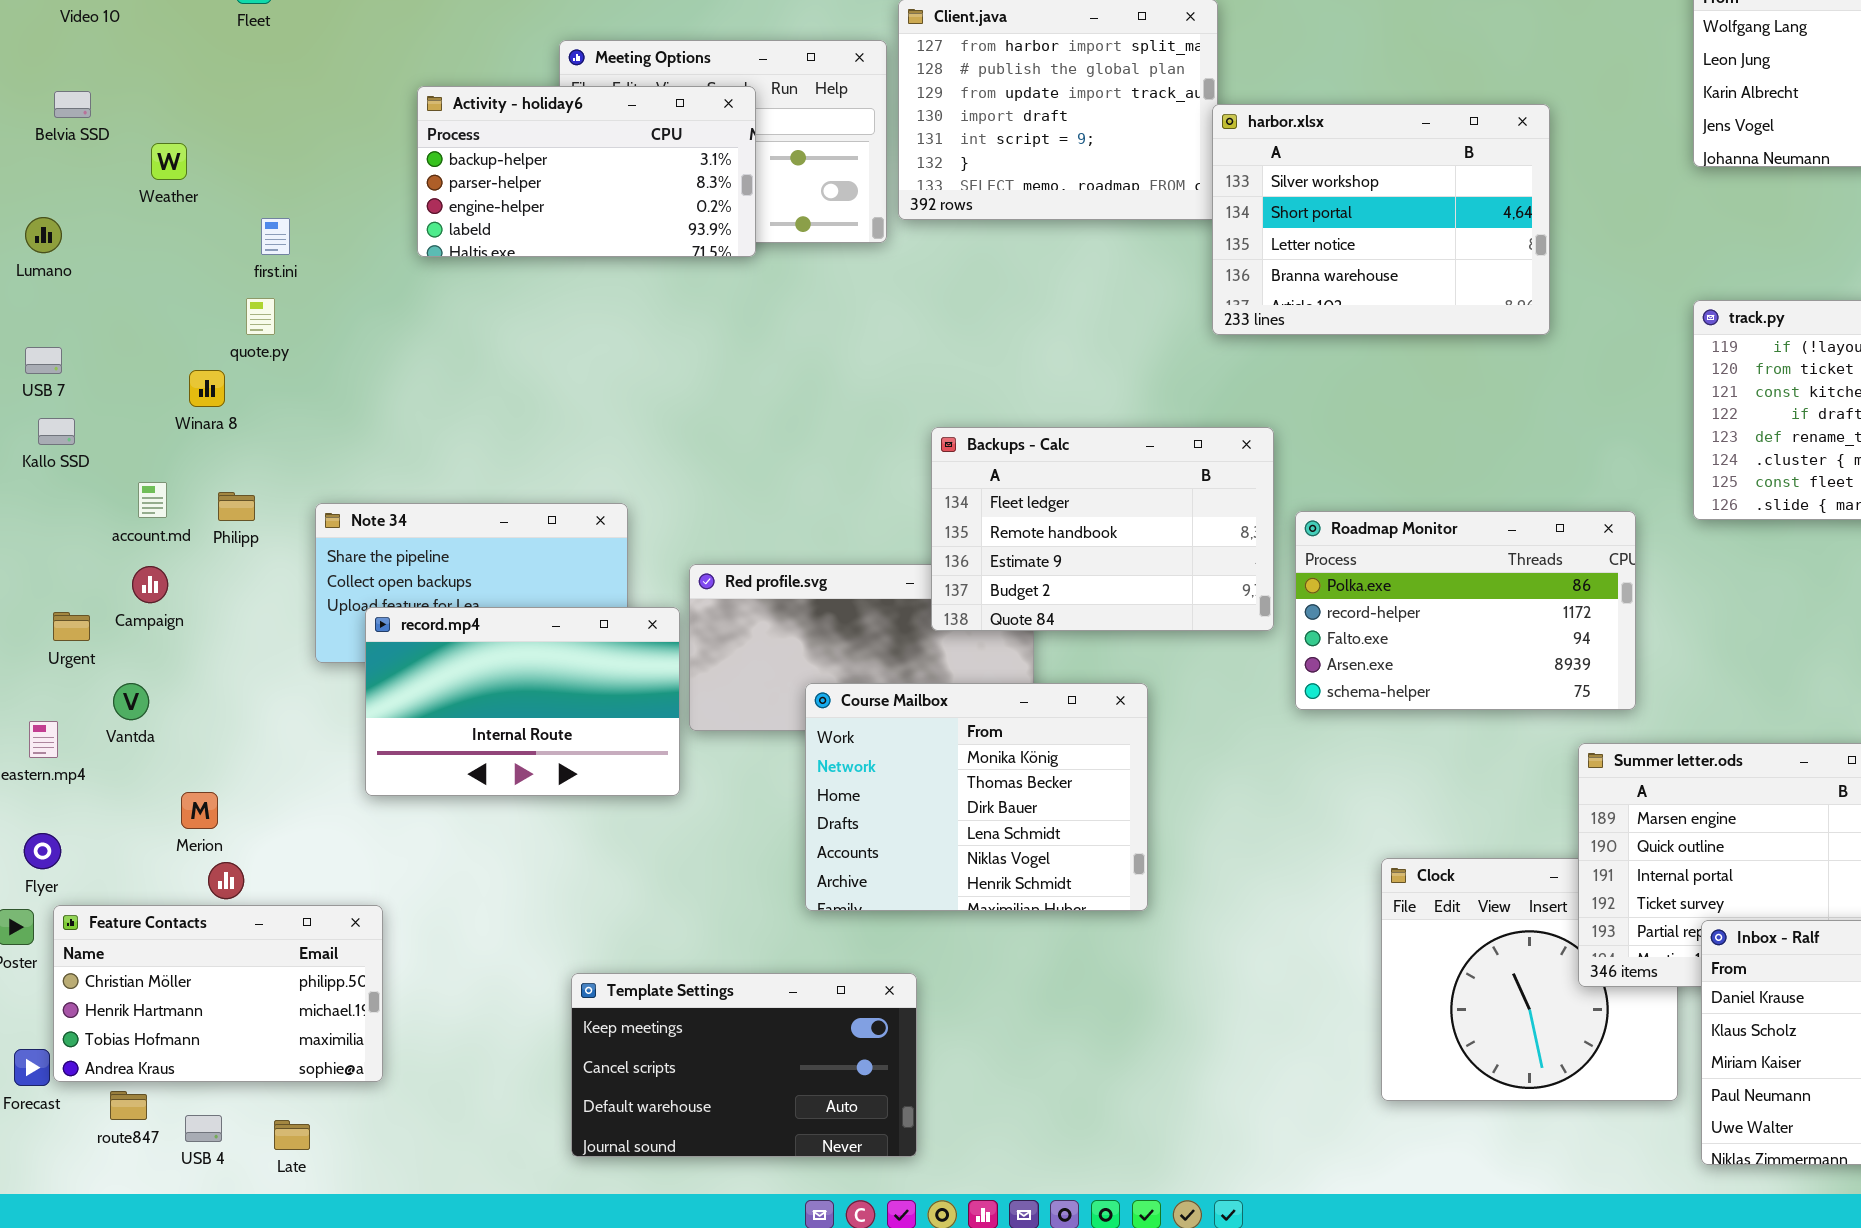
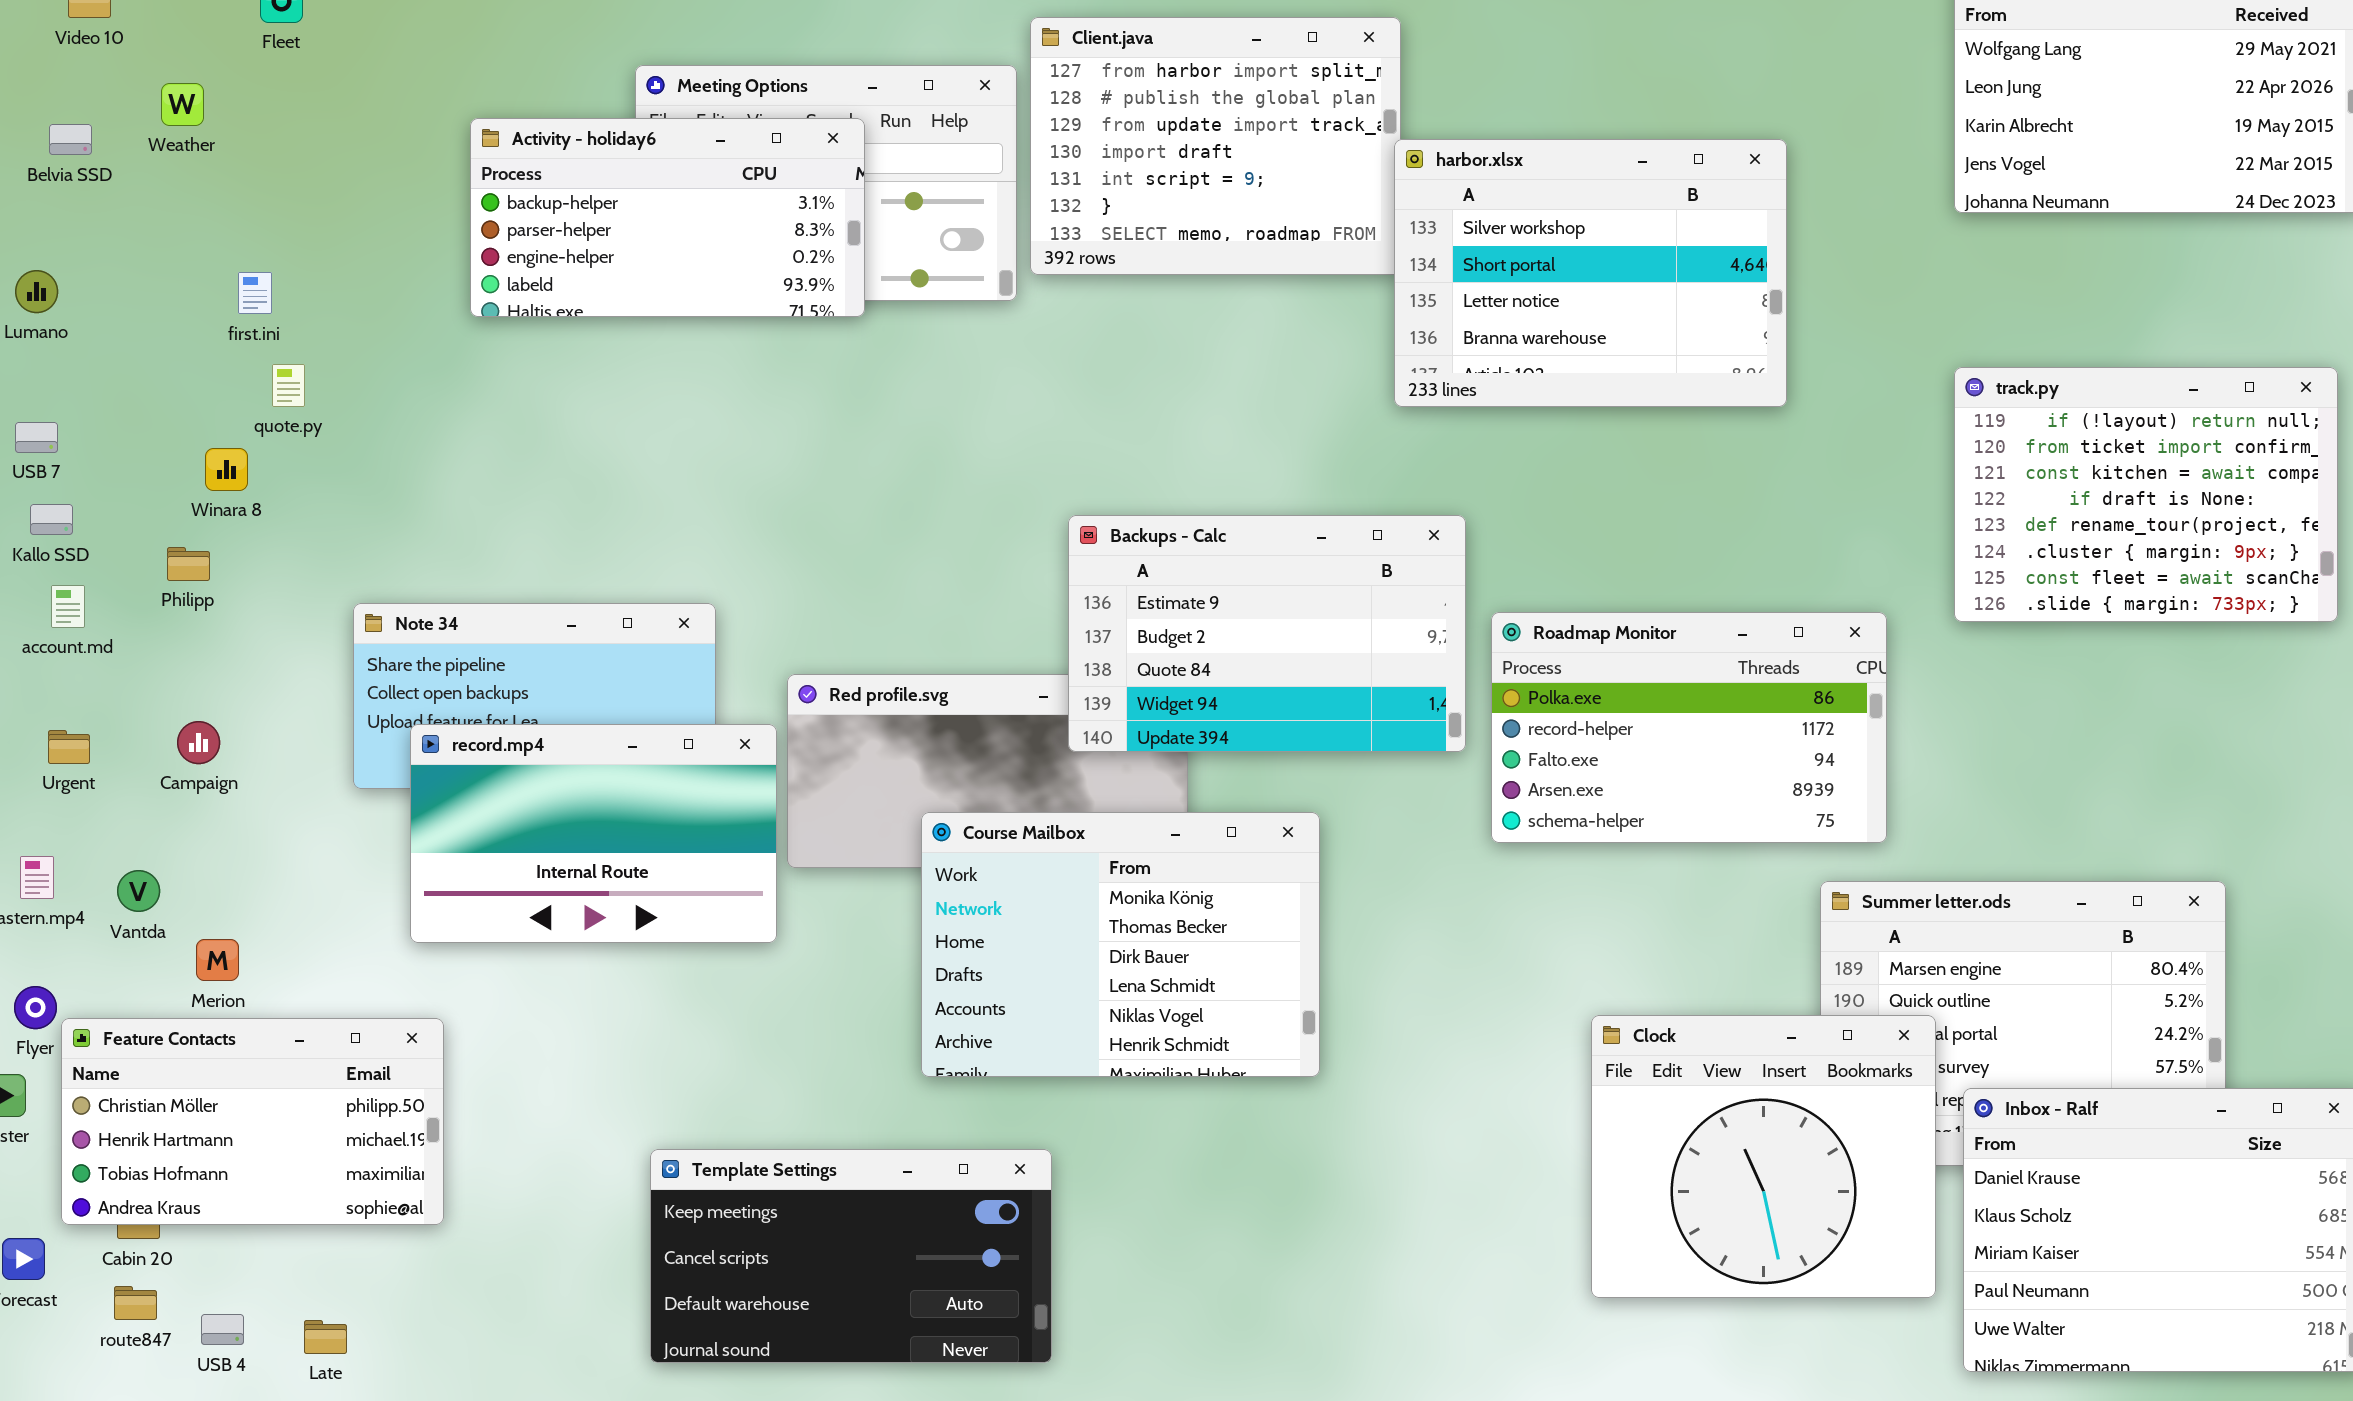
Weather: [151,143,187,180] -> [161,83,204,126], moved
first.ini: [261,218,290,255] -> [238,272,272,314], moved
Backups - Calc: [931,427,1274,631] -> [1068,515,1466,752], scrolled down 2 rows
account.md: [138,482,167,518] -> [51,585,85,628], moved
Philipp: [218,492,255,521] -> [167,547,210,581], moved
Campaign: [132,566,168,603] -> [177,721,220,764], moved
Vantda: [113,683,149,720] -> [117,870,160,912], moved
Clock: [1381,858,1678,1101] -> [1591,1015,1936,1298], raised
Feature Contacts: [53,905,383,1082] -> [61,1018,444,1225], moved

